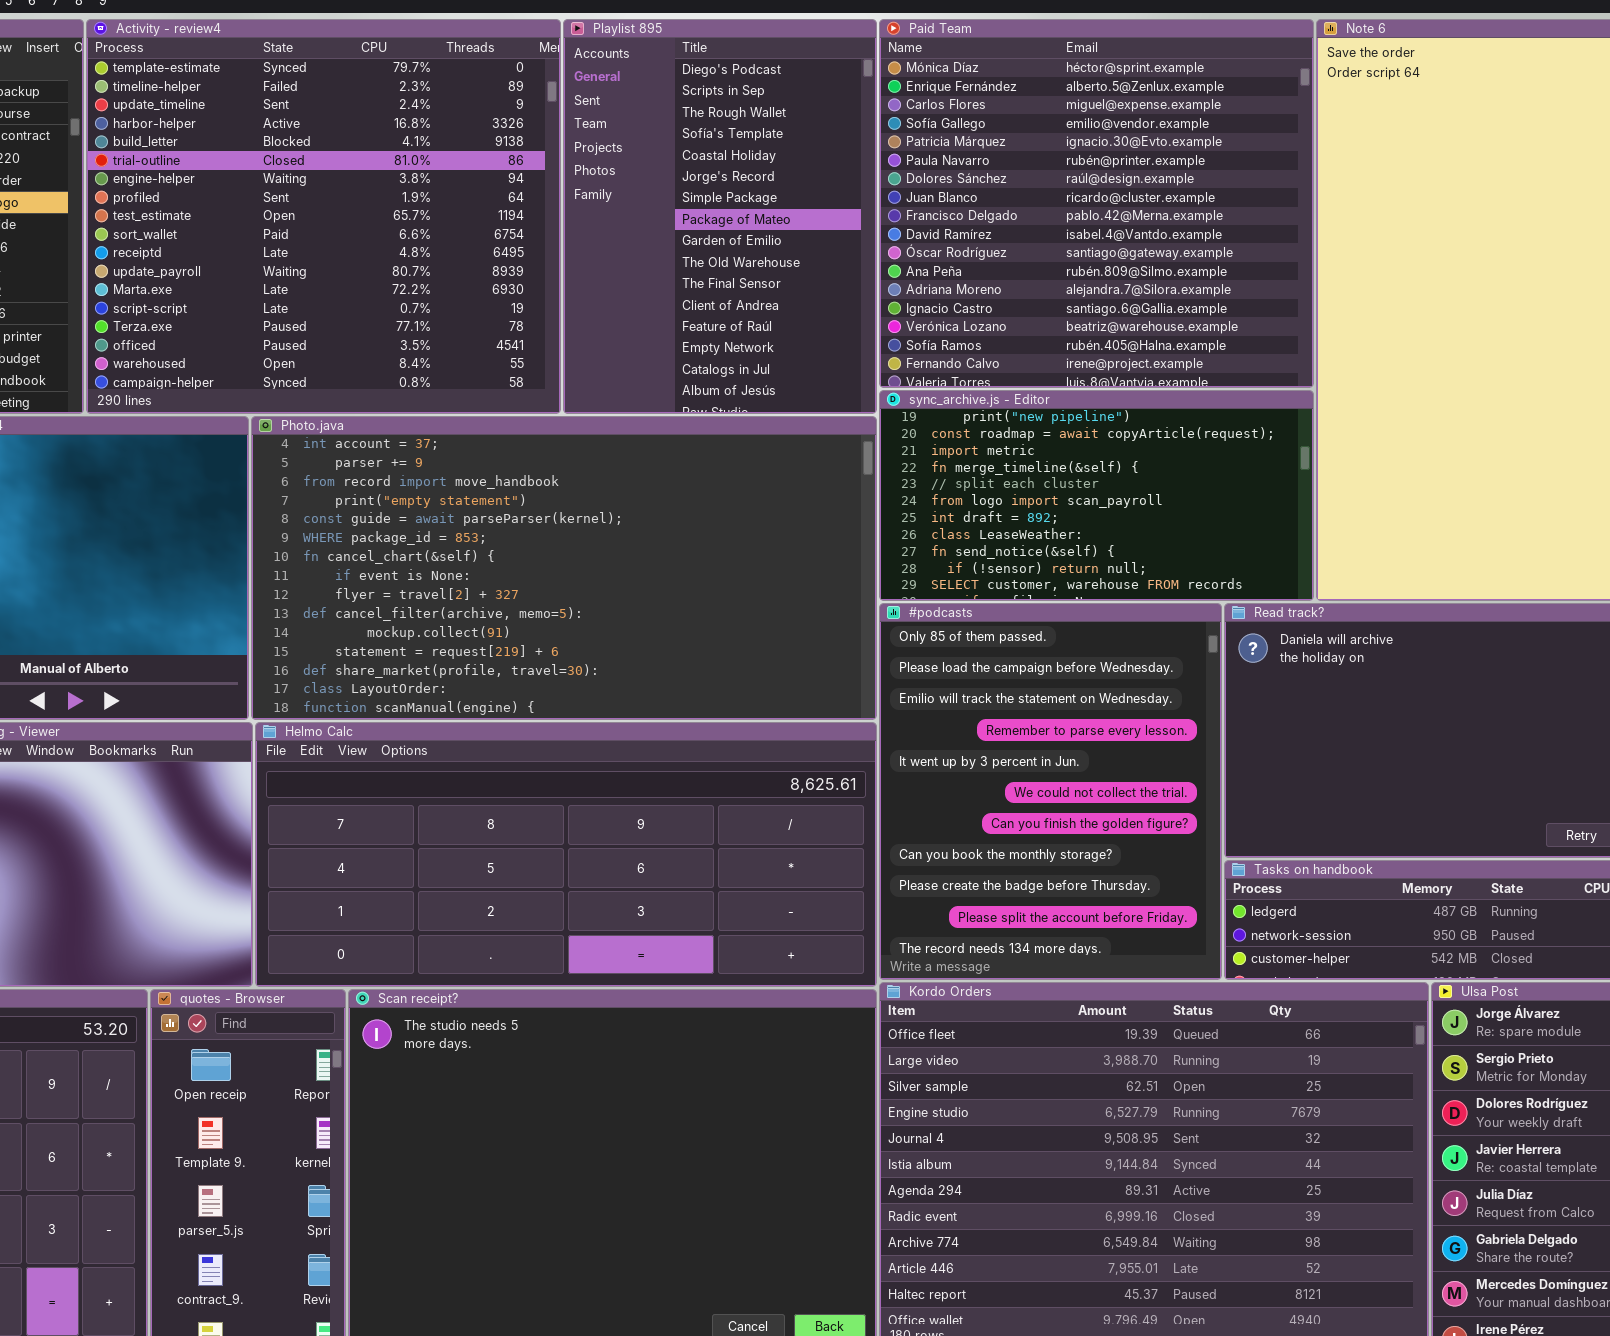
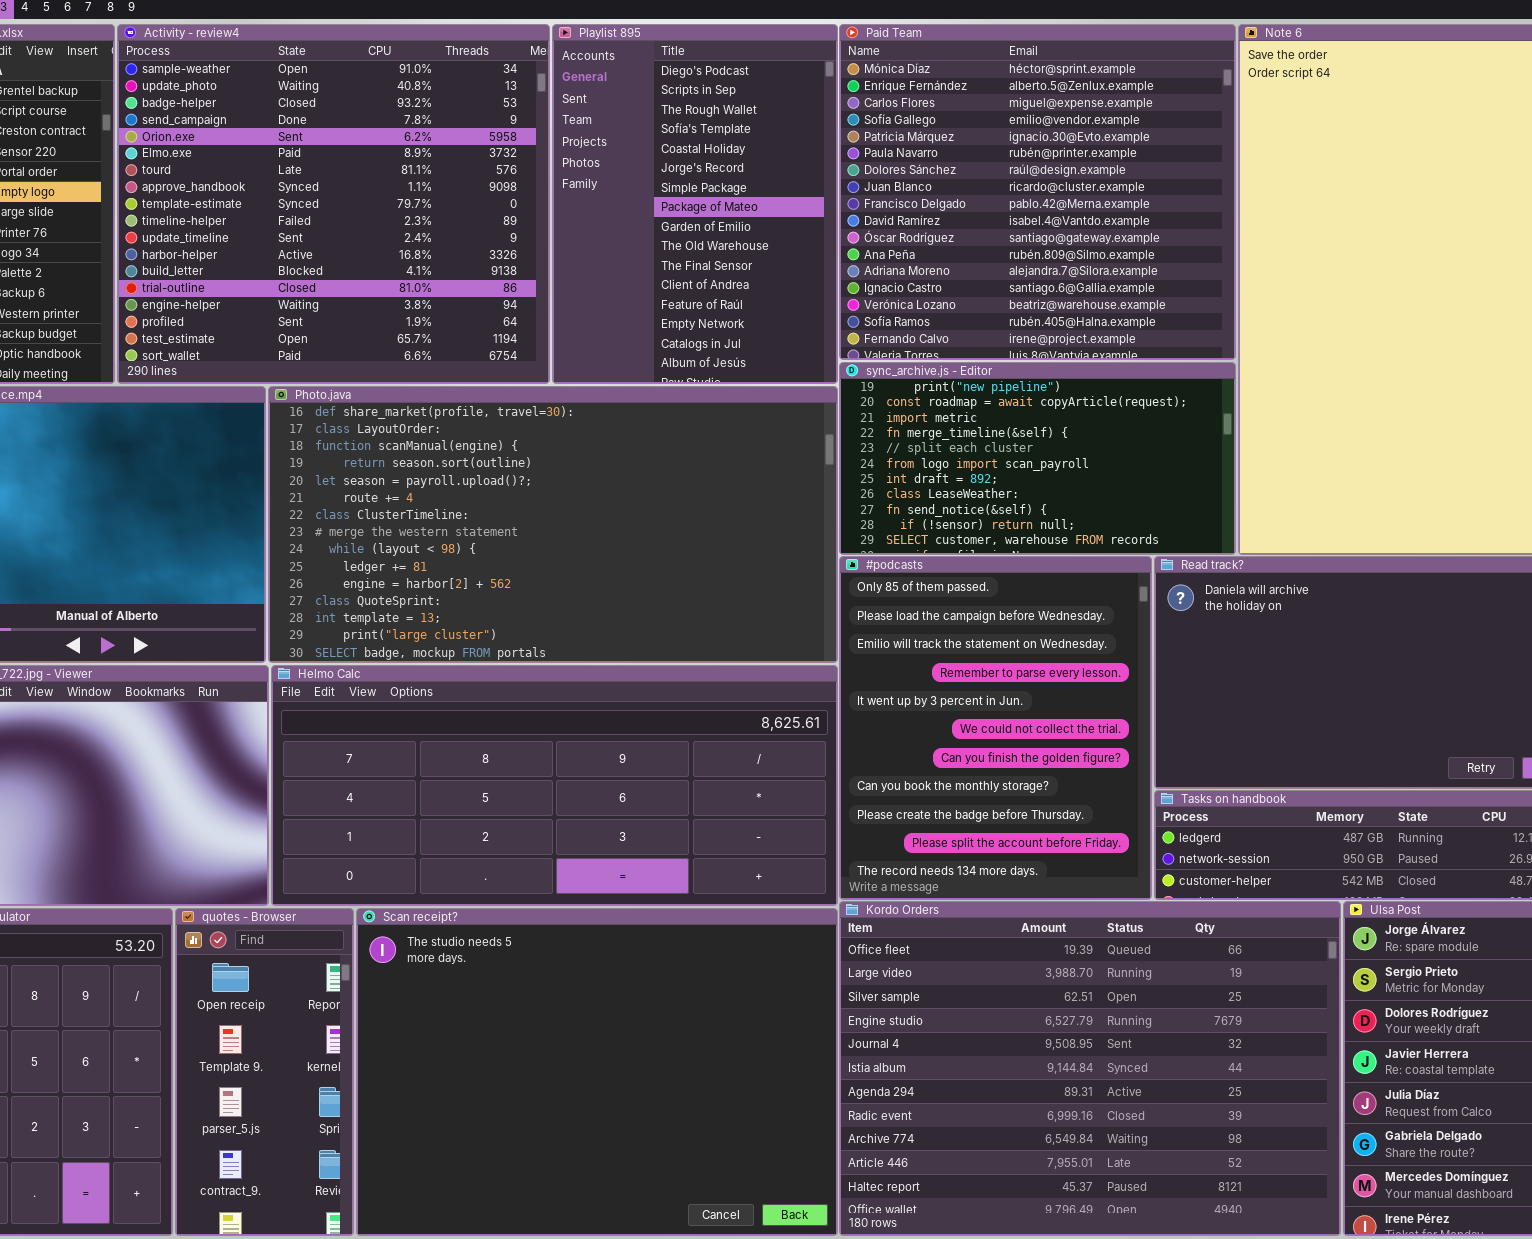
Activity - review4: [86,19,561,414] -> [117,24,550,384], scrolled up 8 rows
Photo.java: [251,416,877,720] -> [268,386,838,663], scrolled down 12 rows

